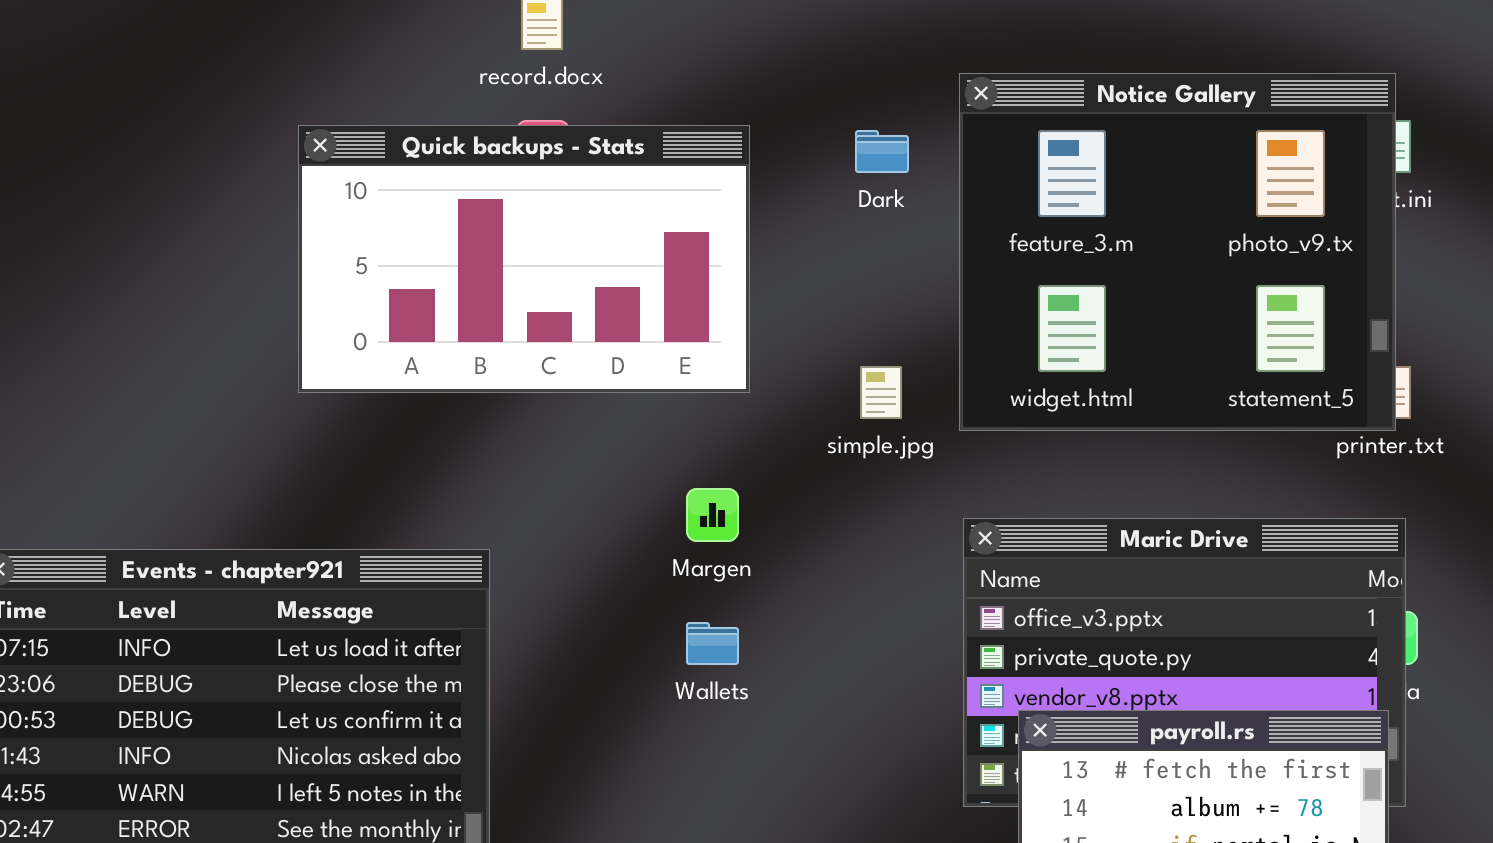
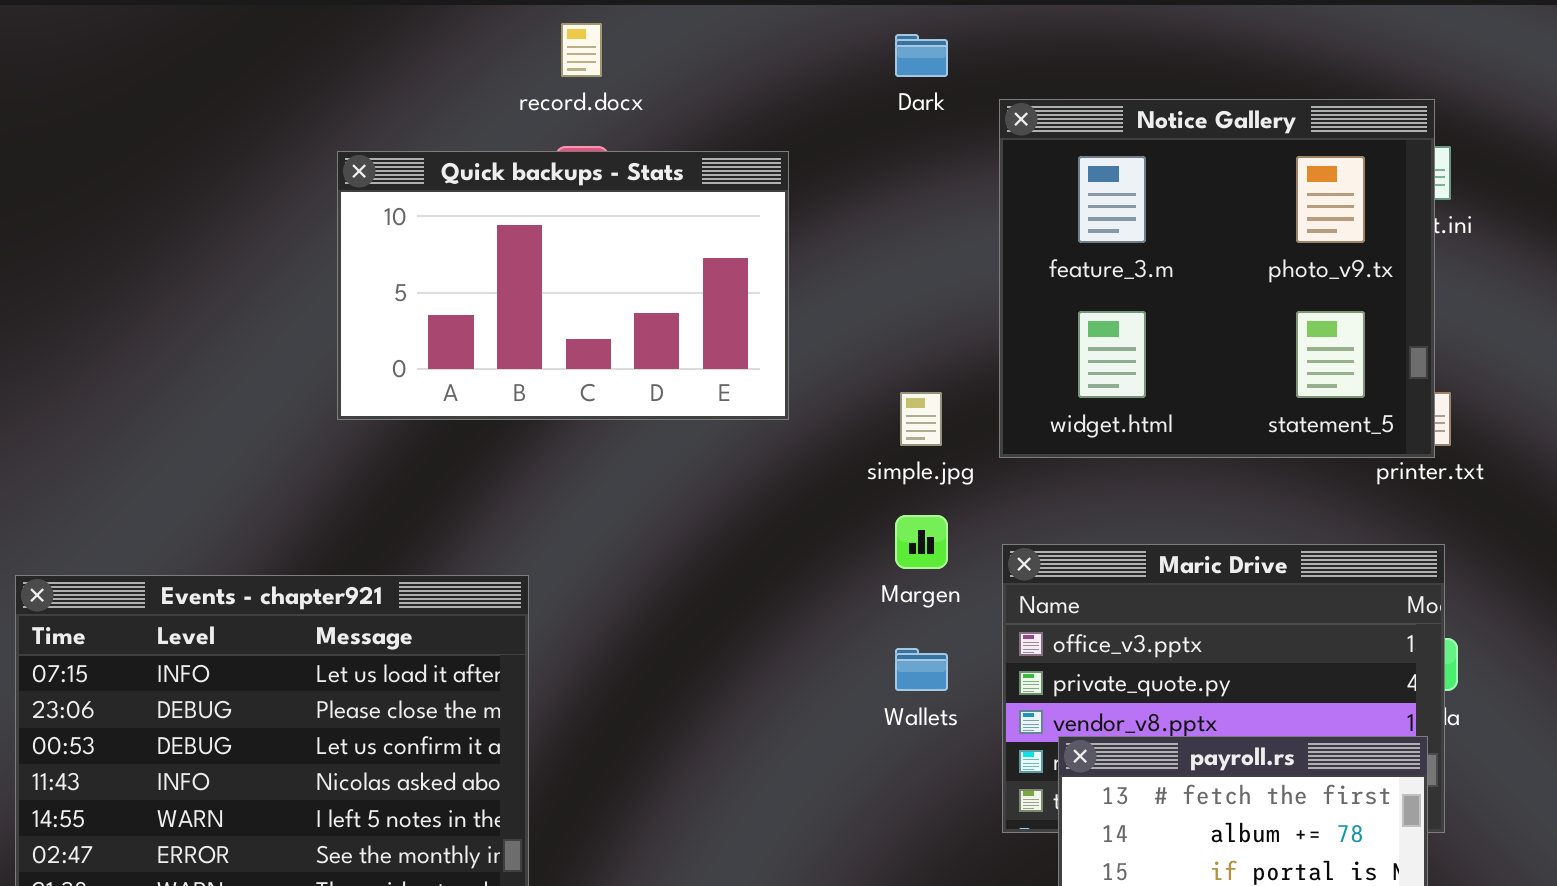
Dark: [855,130,909,173] -> [895,34,948,77], moved
Margen: [686,488,739,542] -> [895,515,948,569], moved
Wallets: [686,622,739,665] -> [895,648,948,691], moved

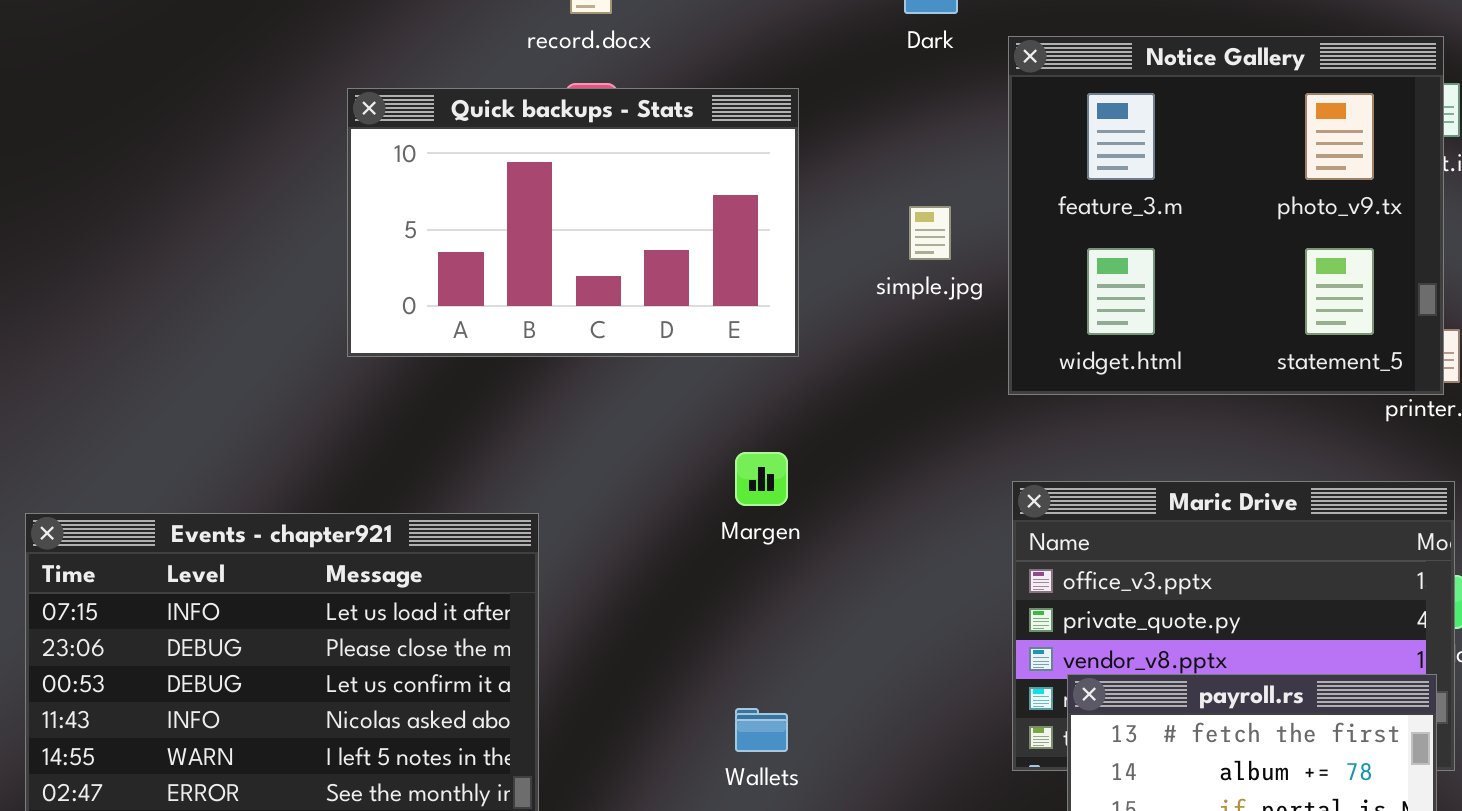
simple.jpg: [900,392,942,446] -> [909,206,951,260], moved
Margen: [895,515,948,569] -> [735,452,788,506], moved
Wallets: [895,648,948,691] -> [735,708,788,752], moved

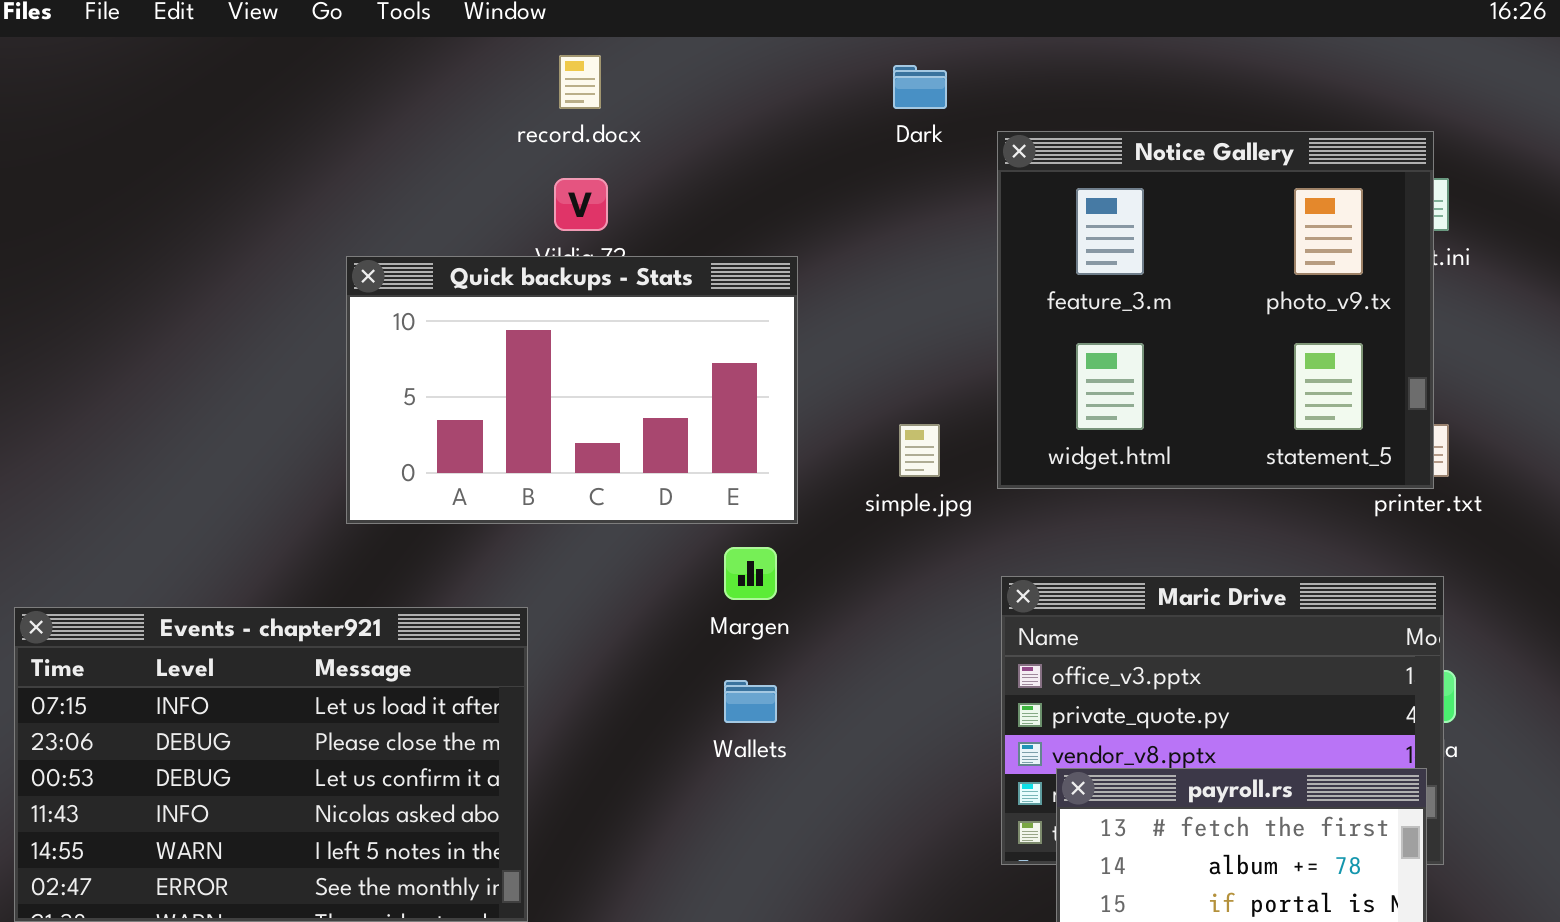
Quick backups - Stats: [347,88,799,357] -> [346,256,798,524], moved
simple.jpg: [909,206,951,260] -> [899,424,940,477], moved
Wallets: [735,708,788,752] -> [724,680,777,723], moved

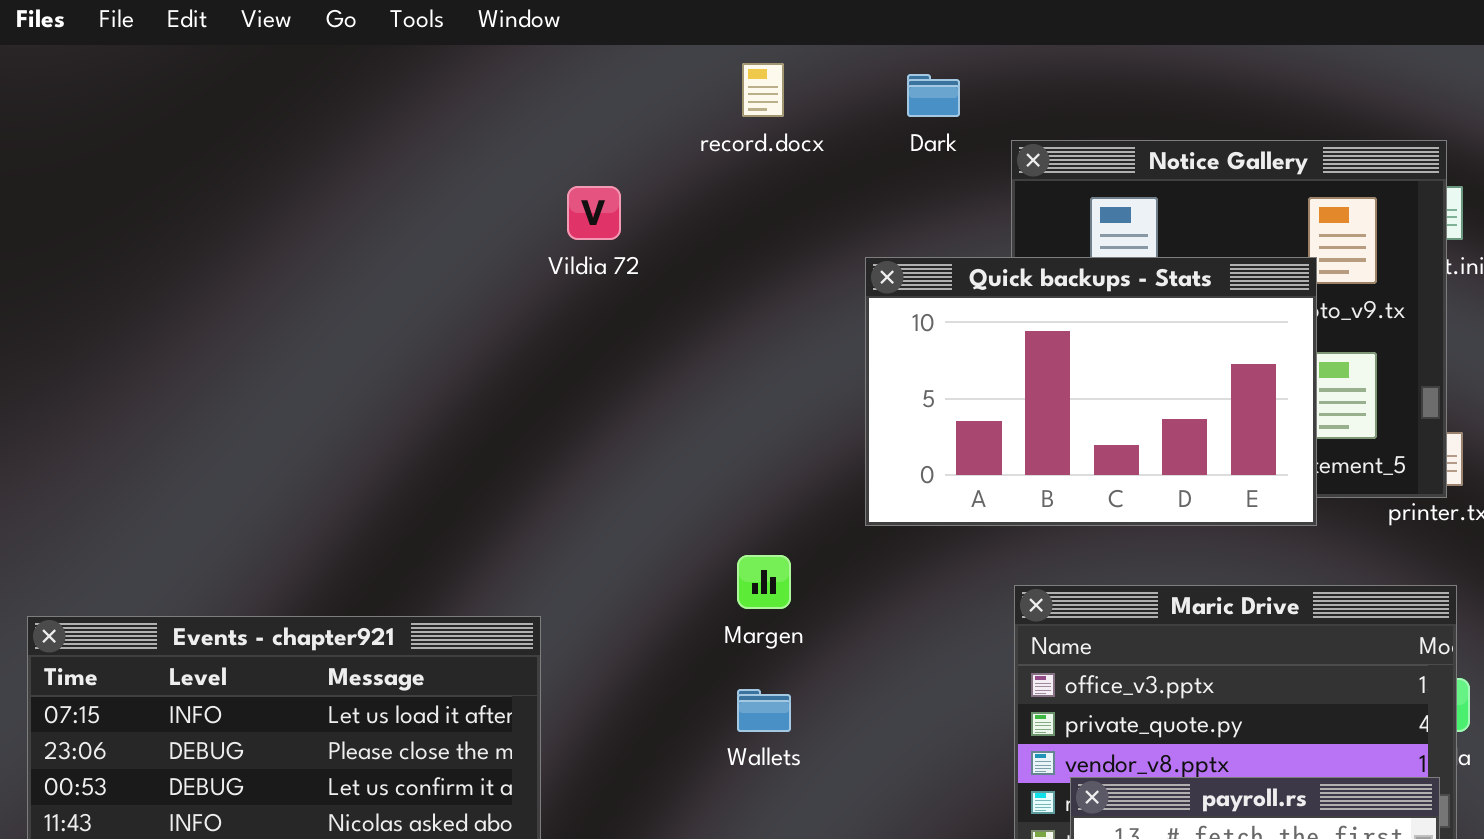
record.docx: [559,55,601,109] -> [742,63,784,117], moved
Quick backups - Stats: [346,256,798,524] -> [865,257,1317,526], moved

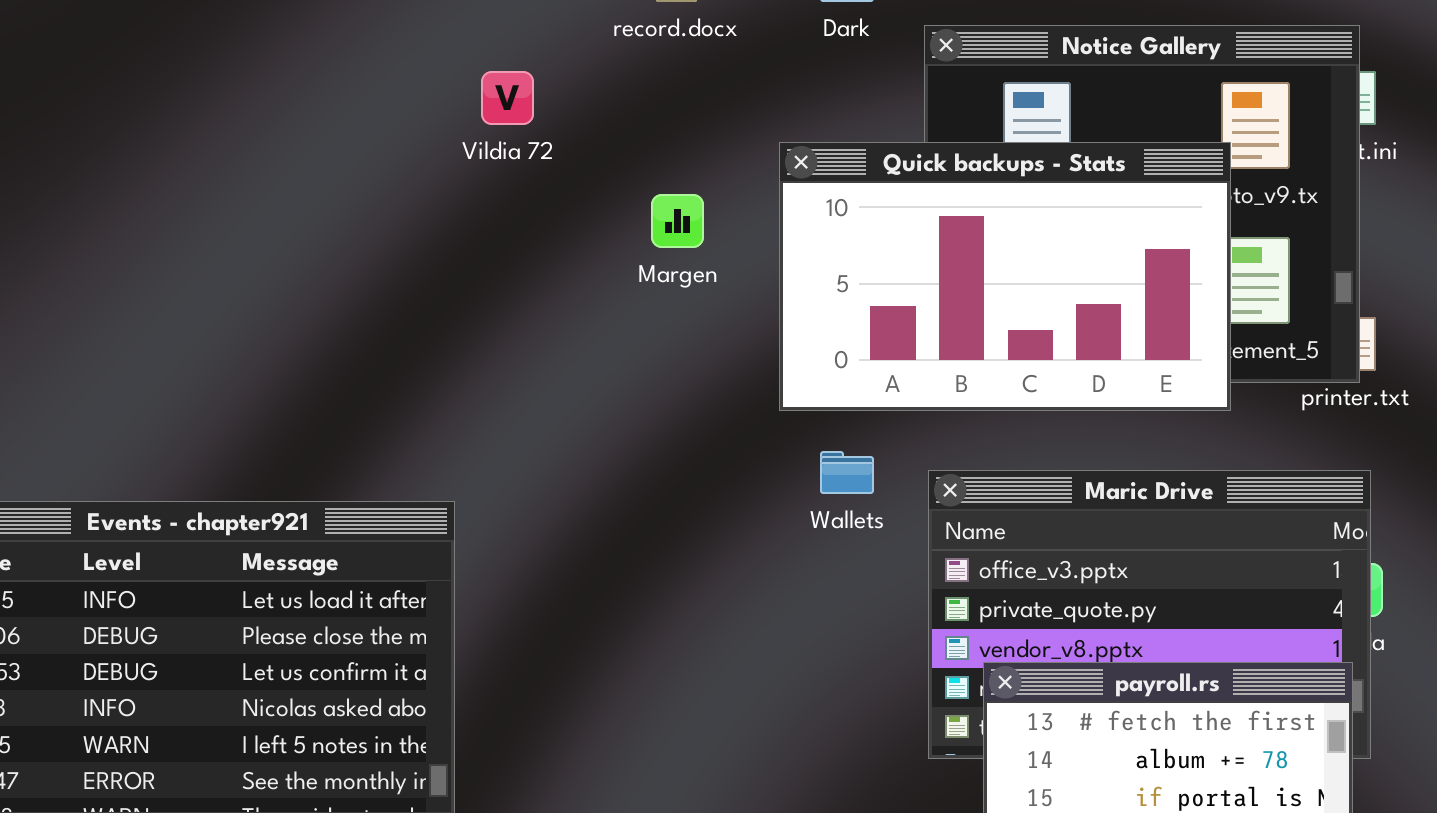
Margen: [737,555,791,609] -> [651,194,704,248], moved
Wallets: [737,689,791,732] -> [820,451,874,494], moved

